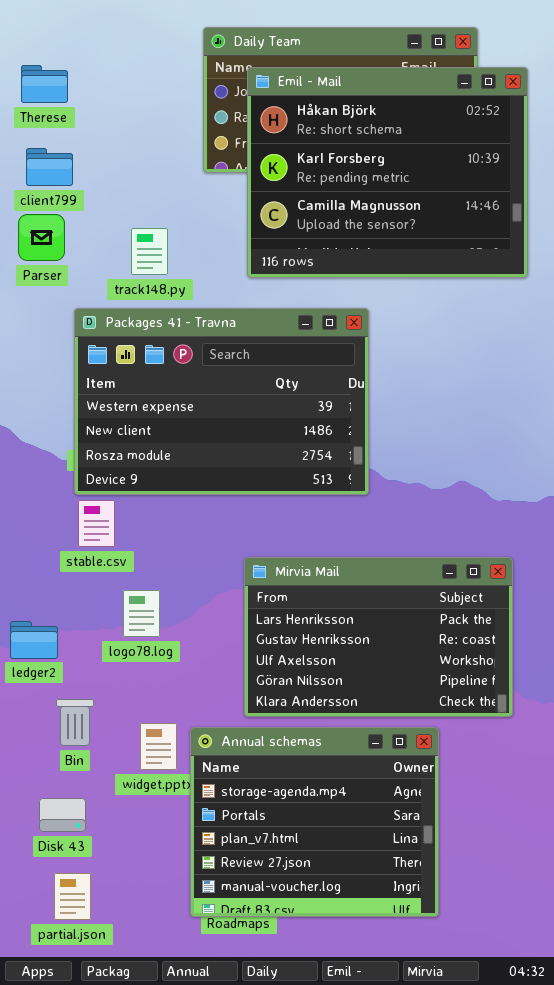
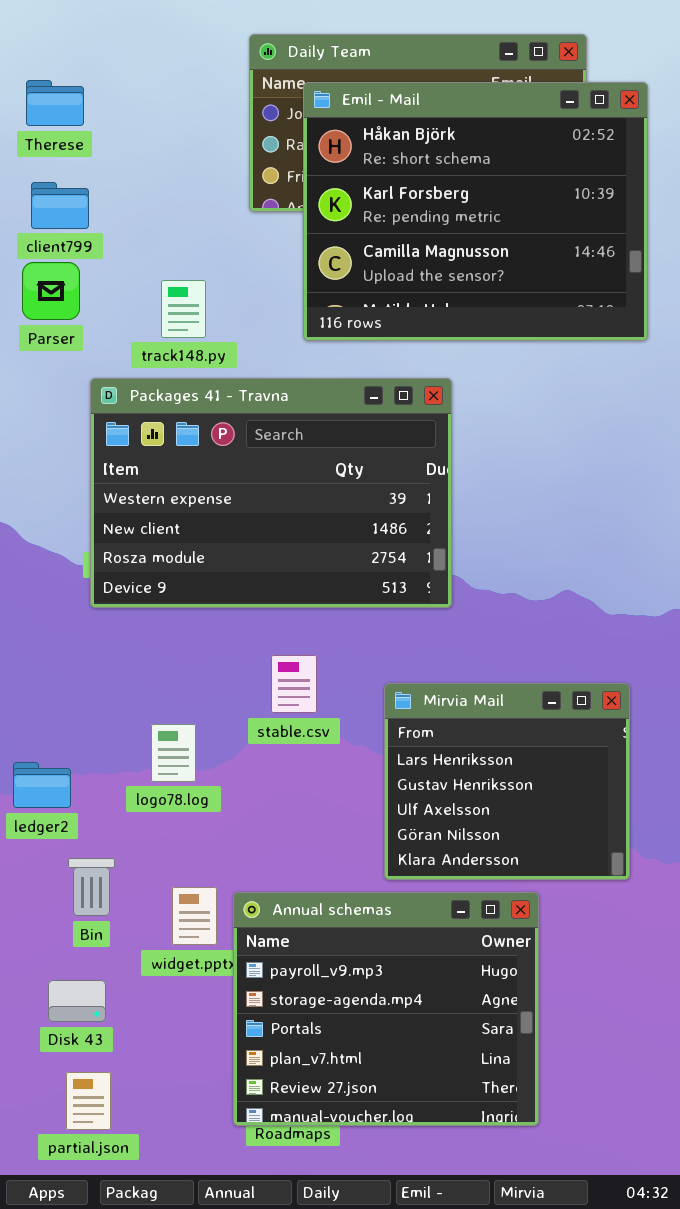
stable.csv: [78,500,115,547] -> [271,655,317,713], moved
Mirvia Mail: [244,557,513,717] -> [384,683,630,880], resized
Annual schemas: [190,727,439,917] -> [233,892,539,1126], scrolled up 1 row

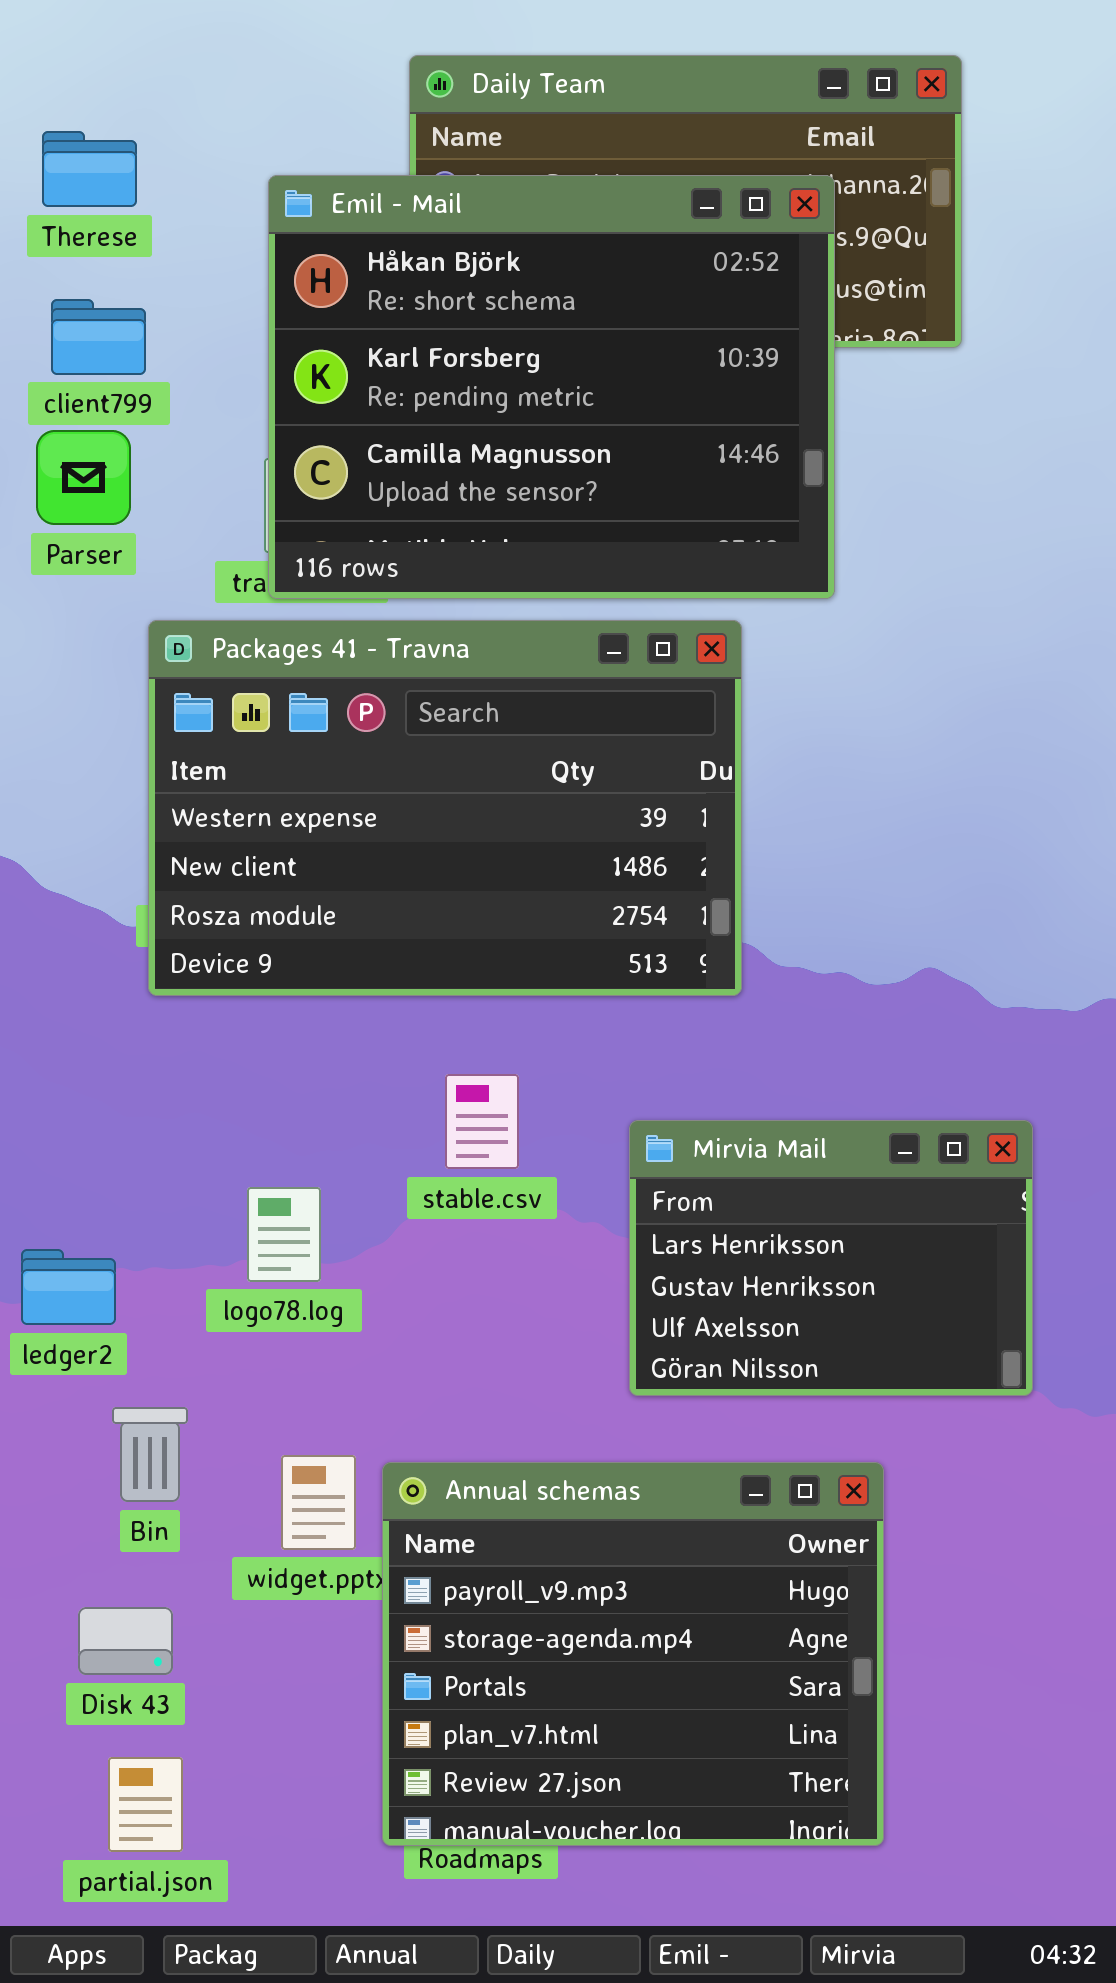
Emil - Mail: [303,82,648,341] -> [268,175,835,599], moved
Mirvia Mail: [384,683,630,880] -> [629,1120,1033,1396], resized

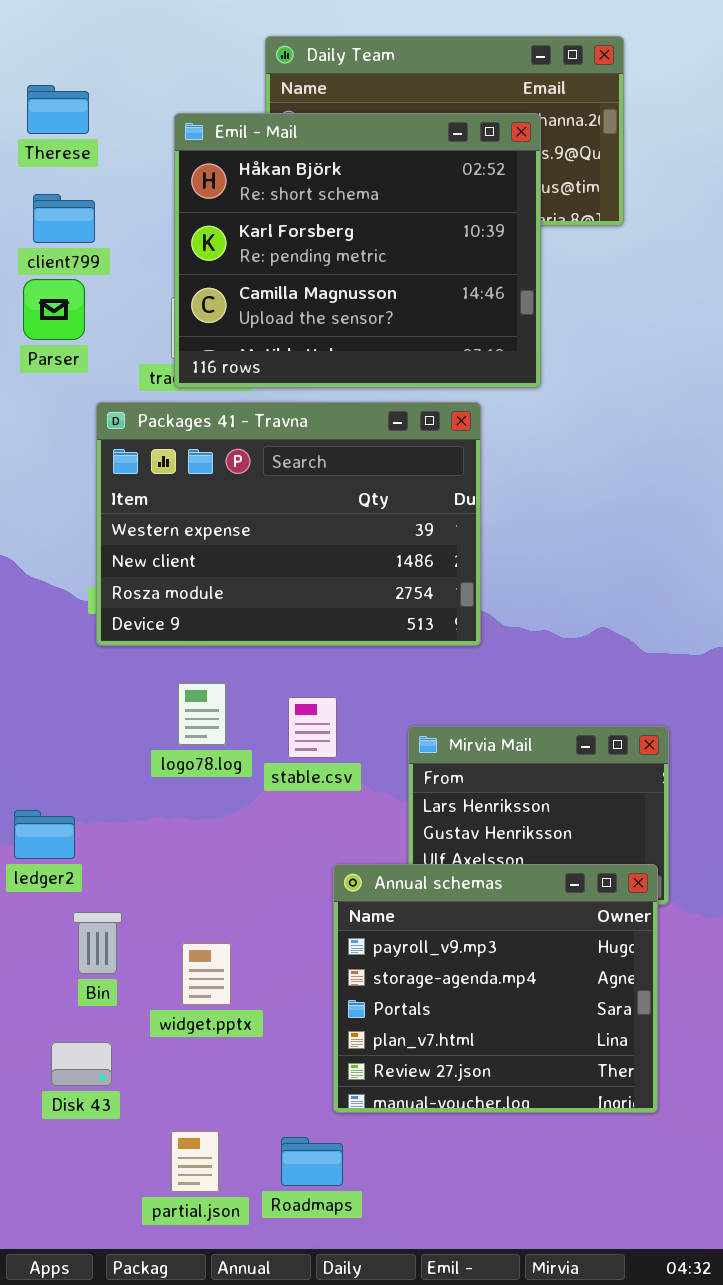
logo78.log: [247,1187,321,1282] -> [178,683,226,745], moved
Annual schemas: [382,1462,884,1846] -> [333,864,658,1113], moved
partial.json: [108,1757,183,1852] -> [171,1131,219,1192], moved

